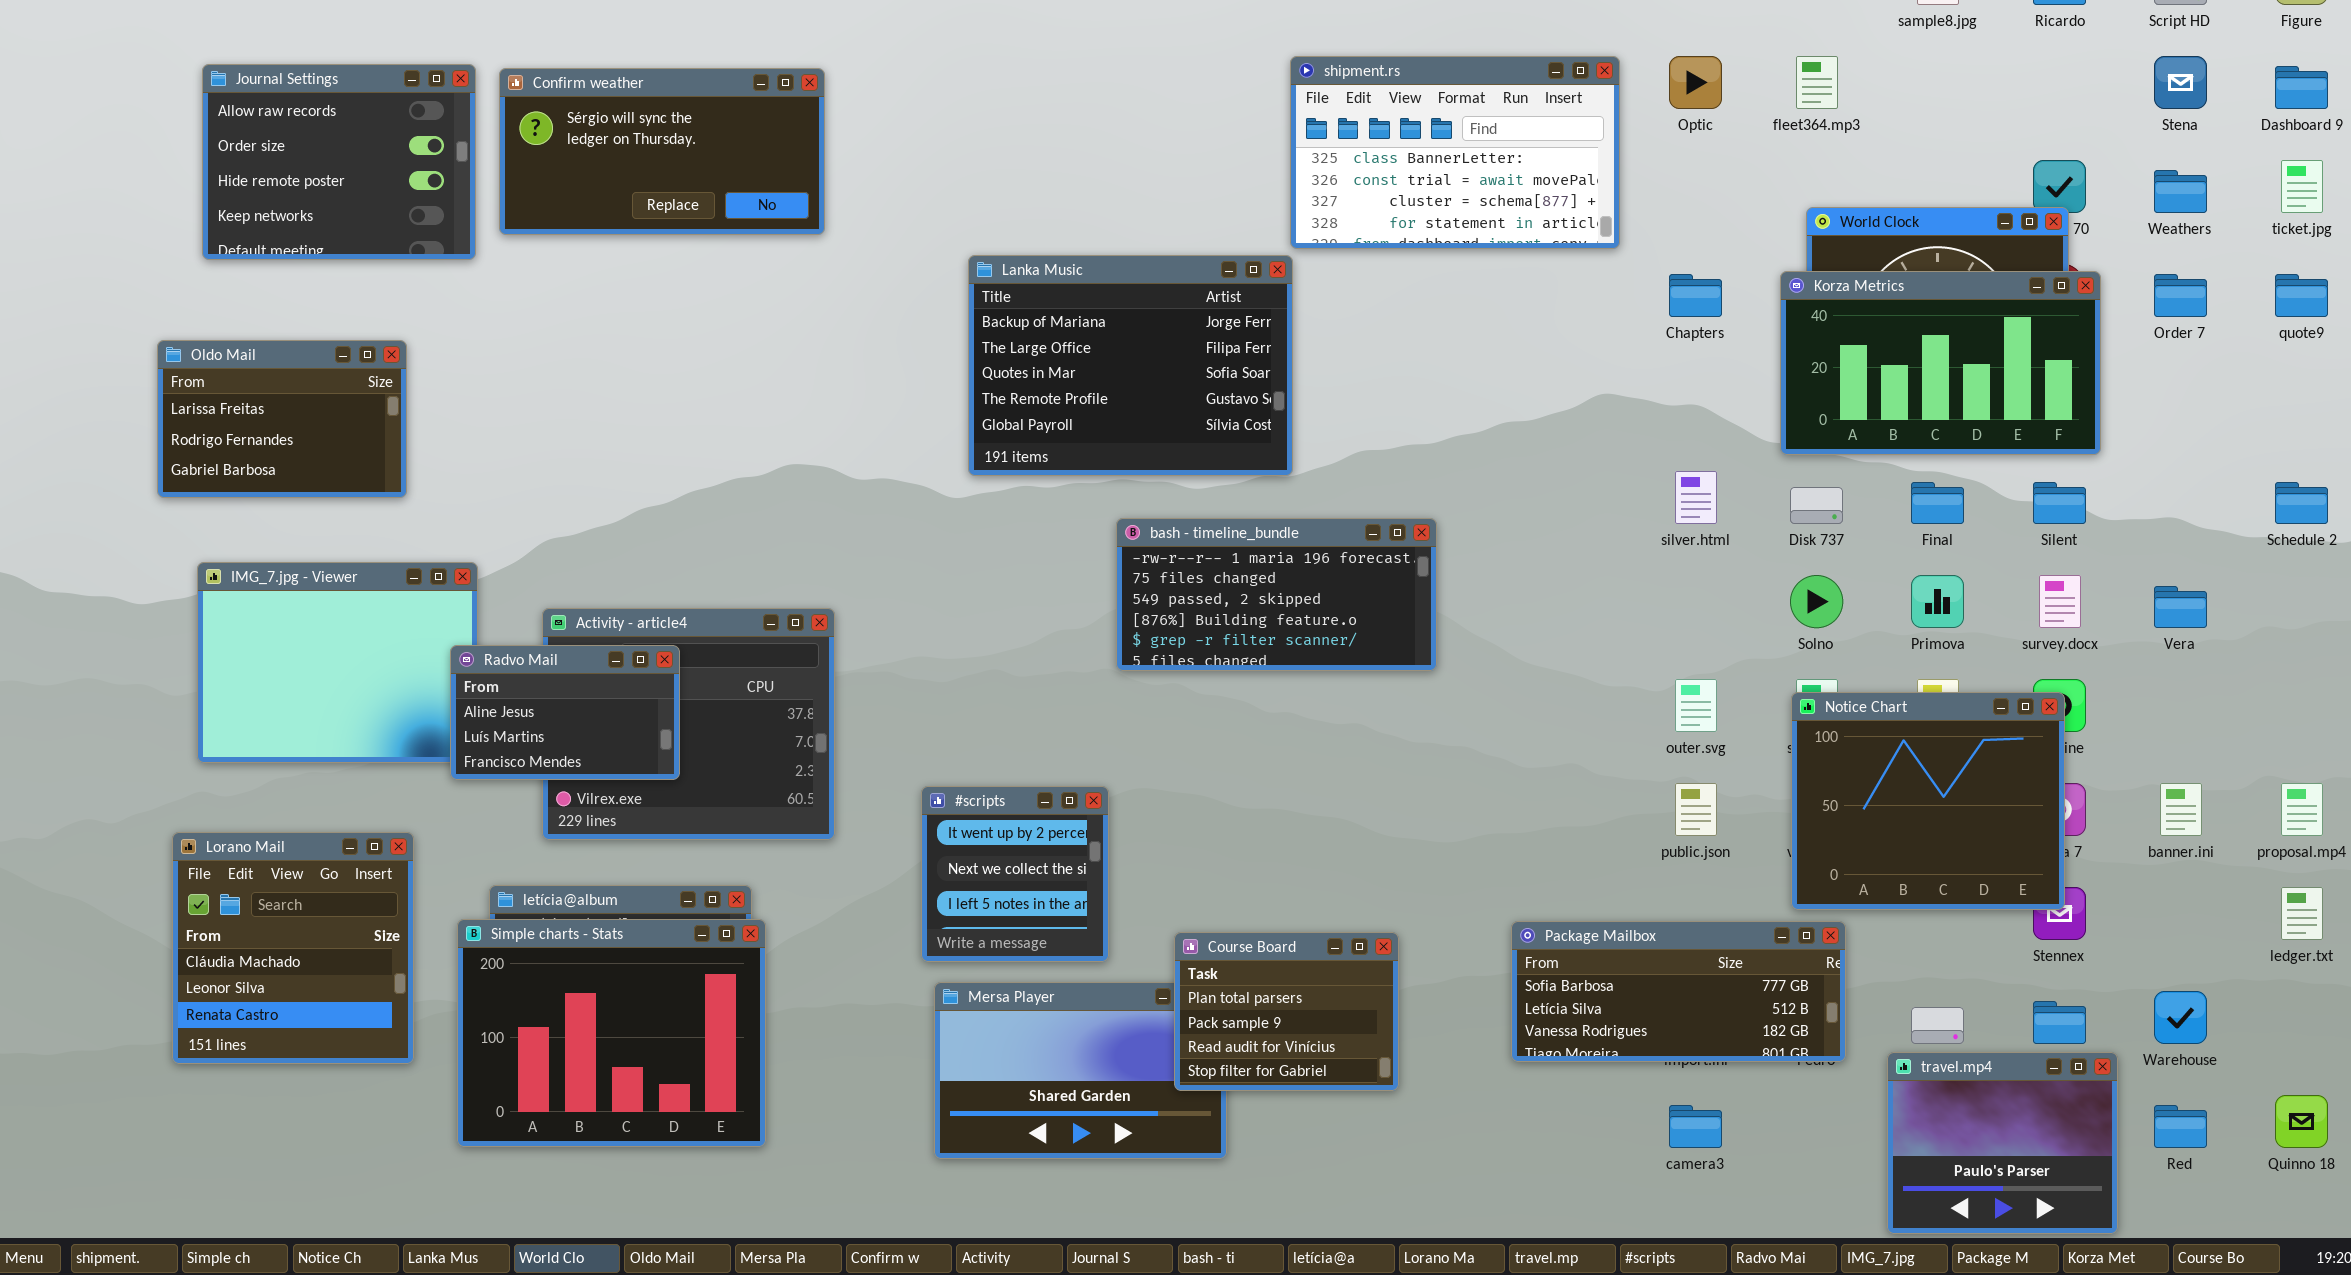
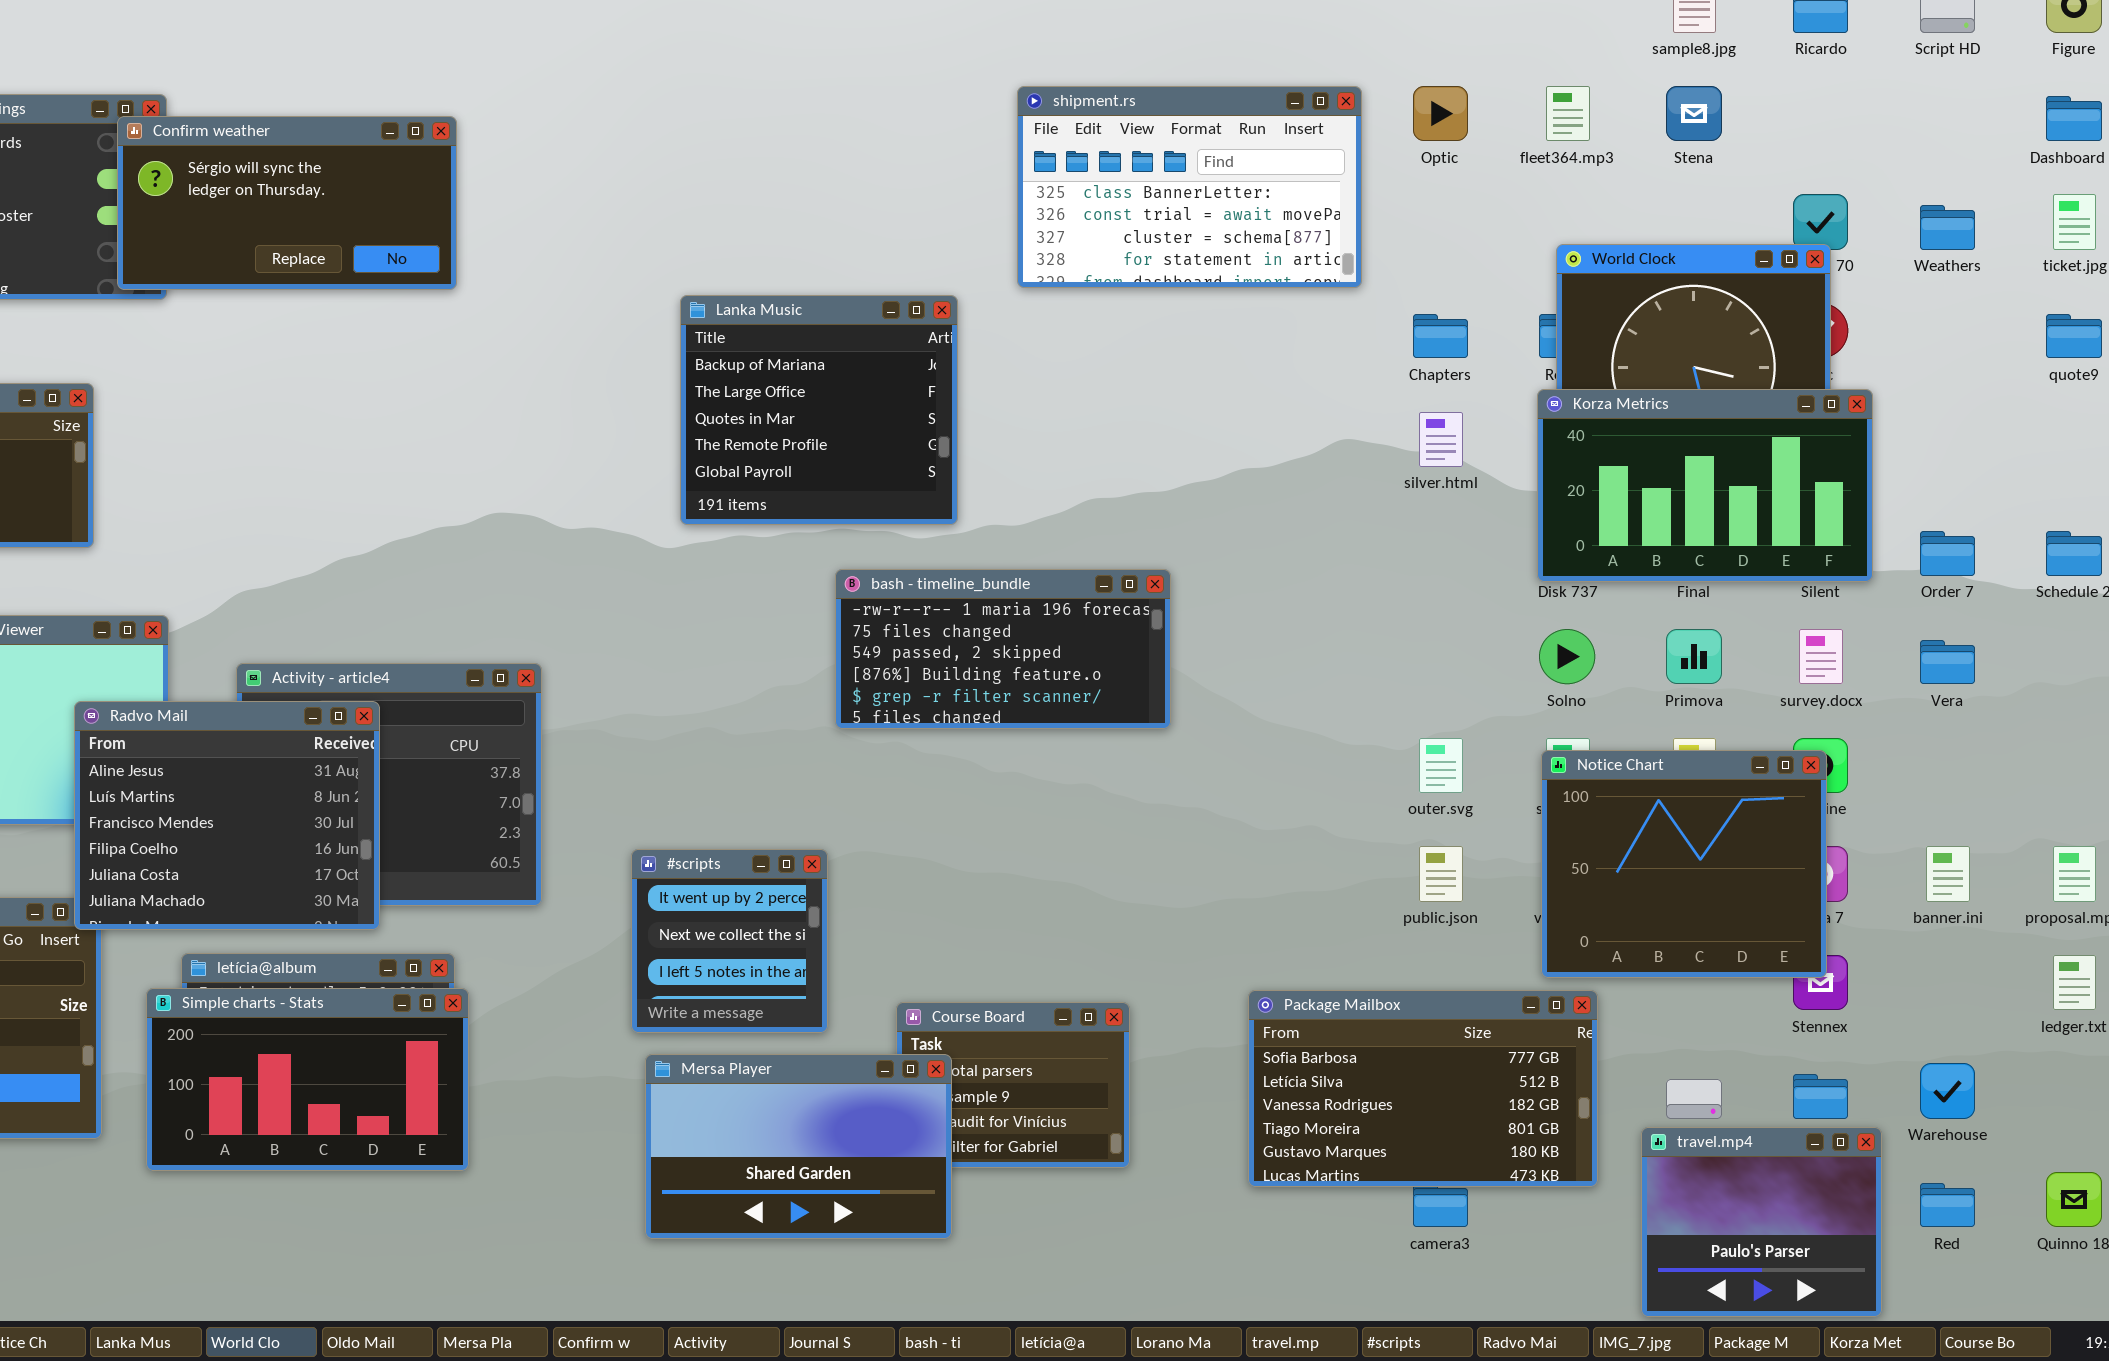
Stena: [2154,56,2207,109] -> [1666,86,1722,141], moved
Confirm weather: [499,68,825,235] -> [117,116,457,290], moved
Lanka Music: [968,255,1293,476] -> [680,295,958,525], resized
Korza Metrics: [1780,271,2101,455] -> [1537,389,1873,582], moved
Order 7: [2154,274,2207,317] -> [1920,531,1975,576], moved
silver.html: [1675,471,1717,524] -> [1419,412,1463,467], moved
Radvo Mail: [450,645,680,780] -> [74,701,380,930], resized
Simple charts - Stats: [457,919,766,1147] -> [146,988,469,1171], resized
Package Mailbox: [1511,921,1846,1062] -> [1248,990,1598,1187], resized
Mersa Player: [934,982,1227,1159] -> [645,1054,952,1239], raised

